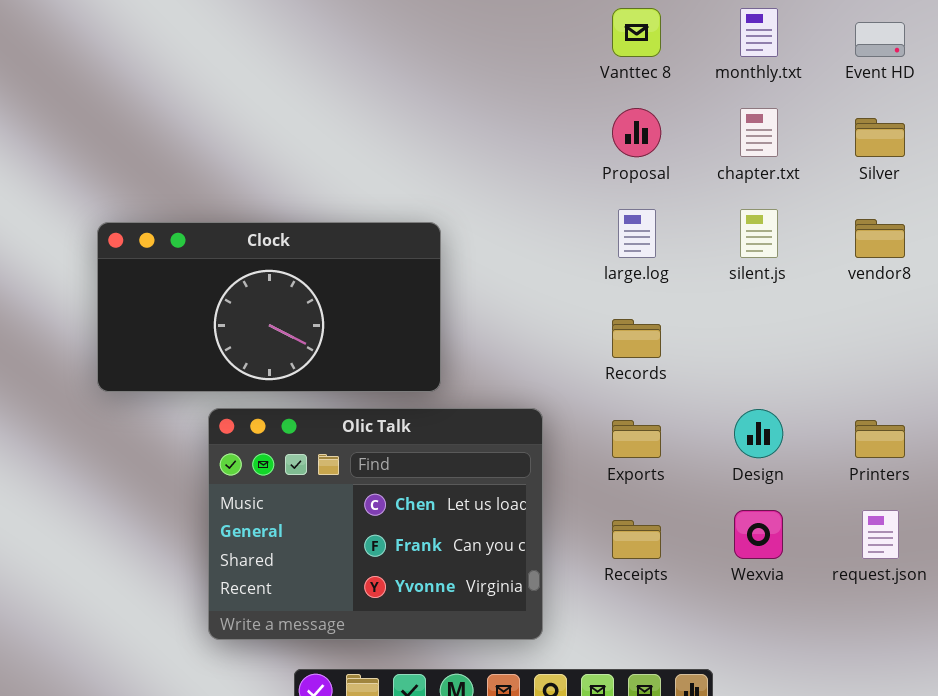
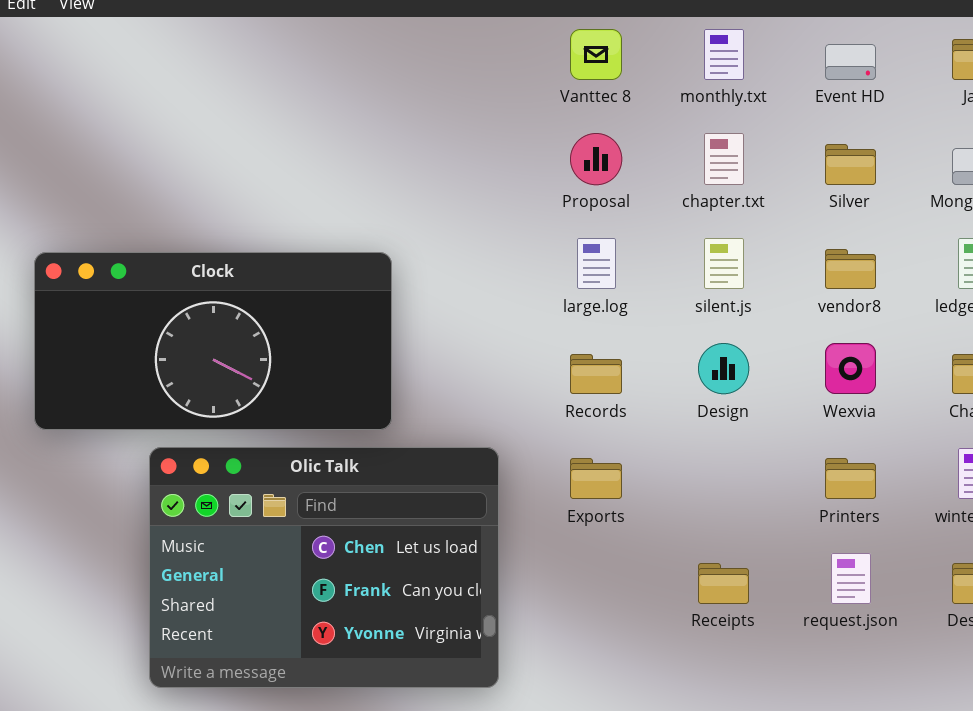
Design: [734,409,783,458] -> [698,343,749,394], moved
Wexvia: [734,510,783,559] -> [825,343,876,394], moved
Receipts: [612,520,661,559] -> [698,563,749,604], moved

